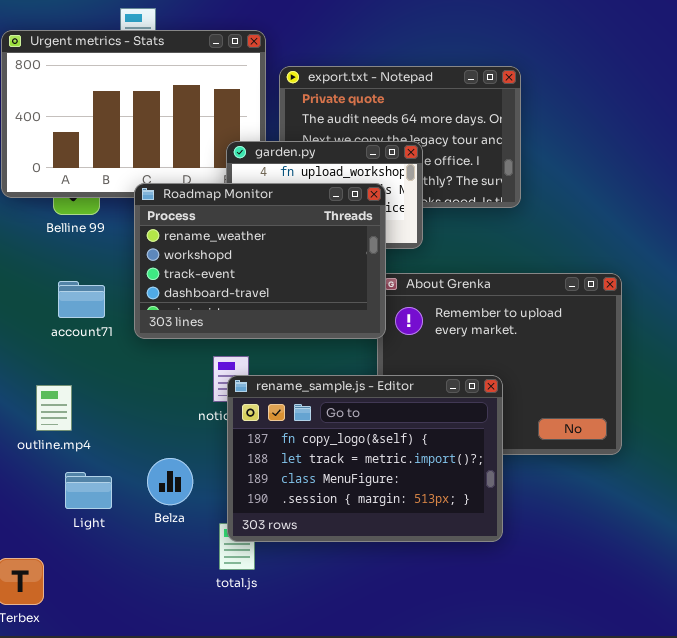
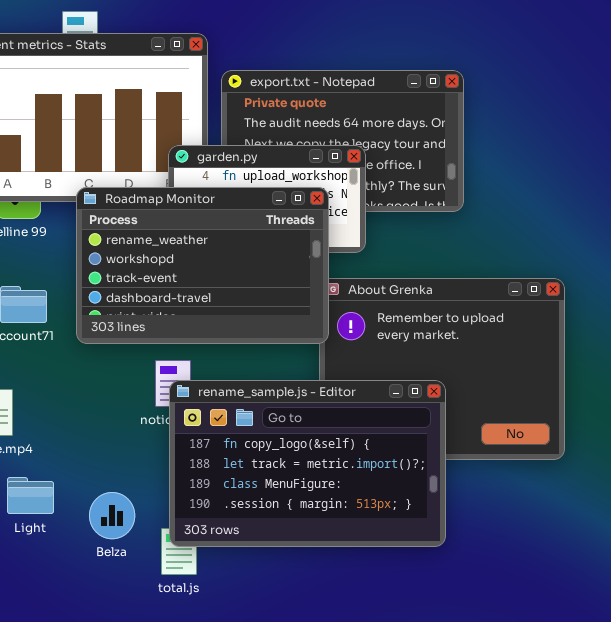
Belza: [147,458,193,505] -> [89,492,135,539], moved

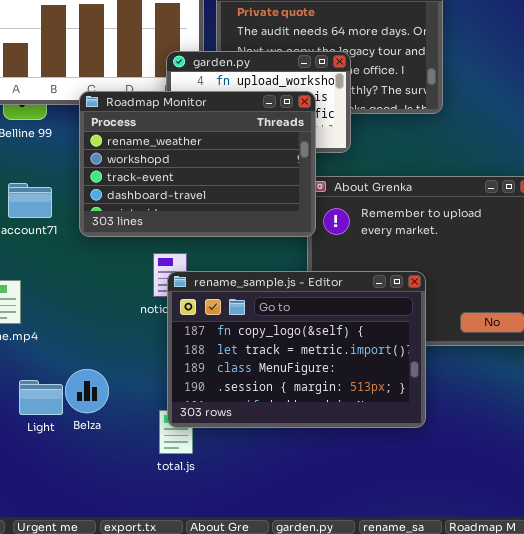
Light: [7,477,54,514] -> [19,380,63,415], moved
Belza: [89,492,135,539] -> [65,369,109,413], moved

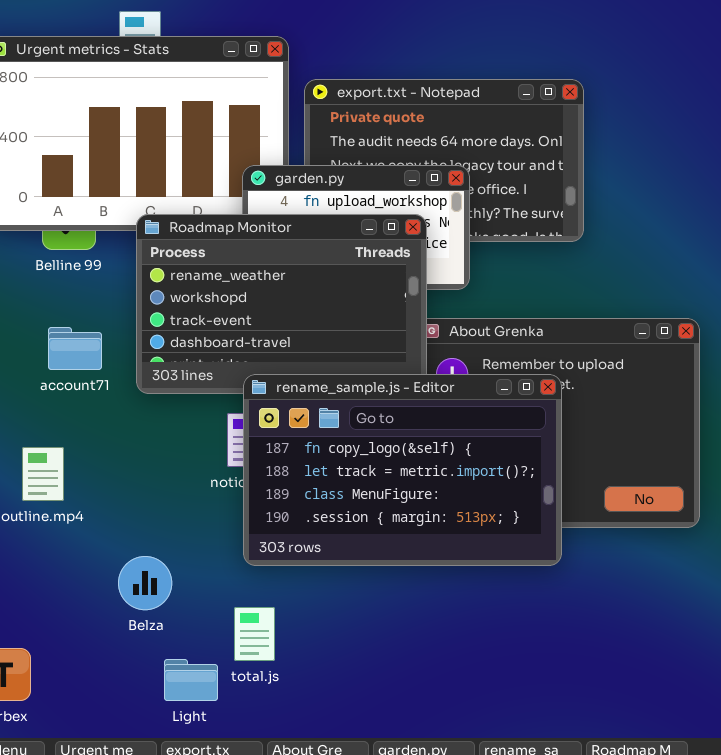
rename_sample.js - Editor: [167,271,426,428] -> [243,374,562,566], moved
Light: [19,380,63,415] -> [164,659,218,701], moved

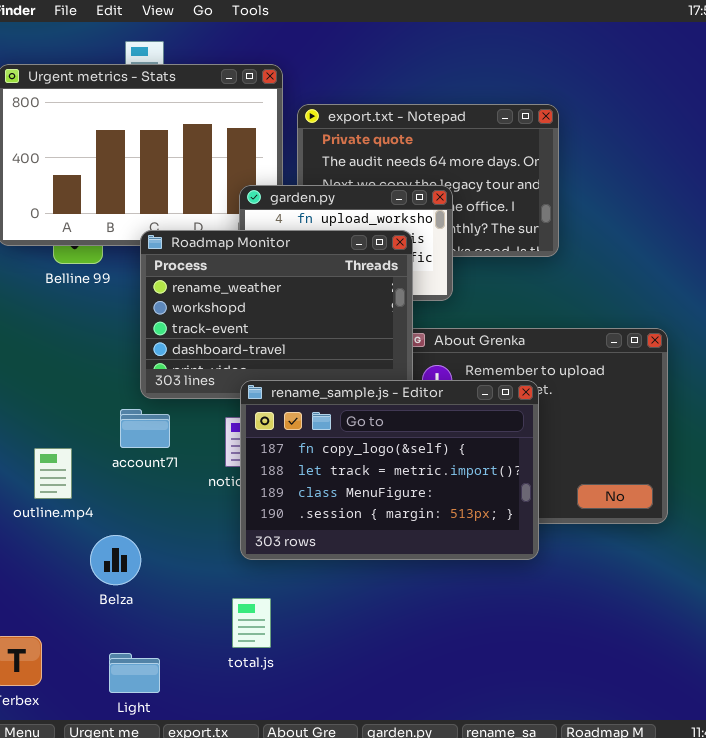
account71: [48,327,102,370] -> [120,409,170,448], moved
Belza: [118,556,172,610] -> [90,535,141,585], moved
Light: [164,659,218,701] -> [109,653,160,693], moved

